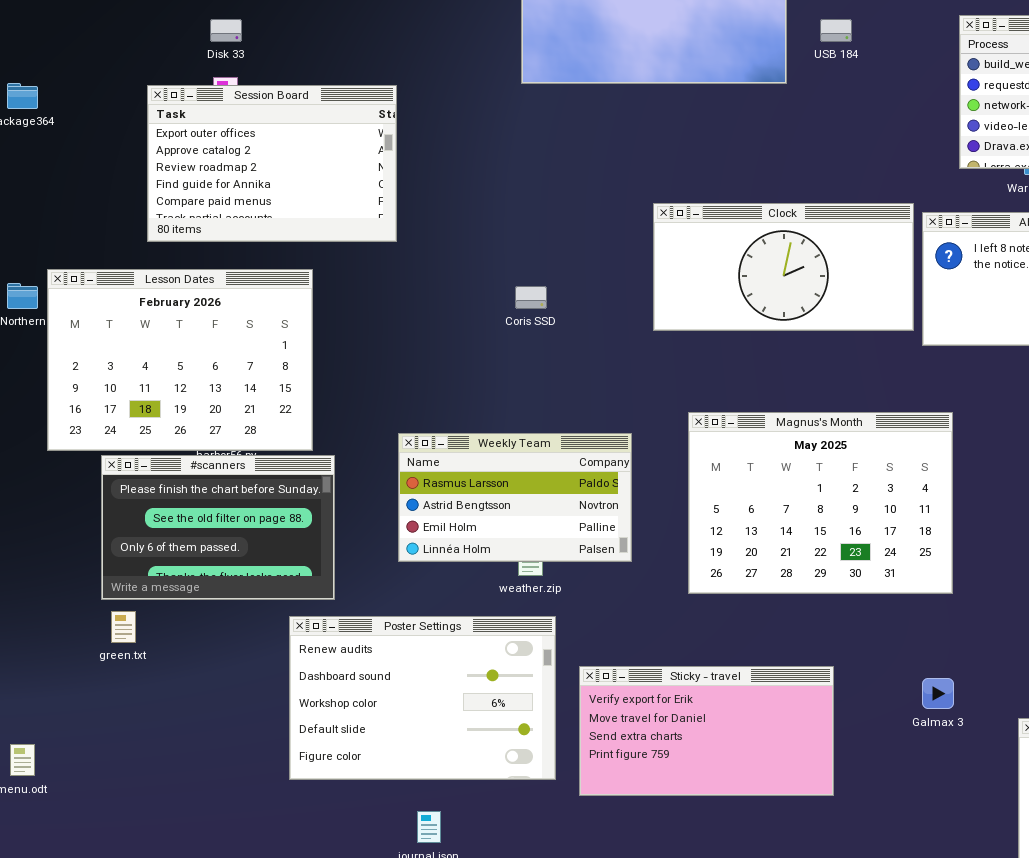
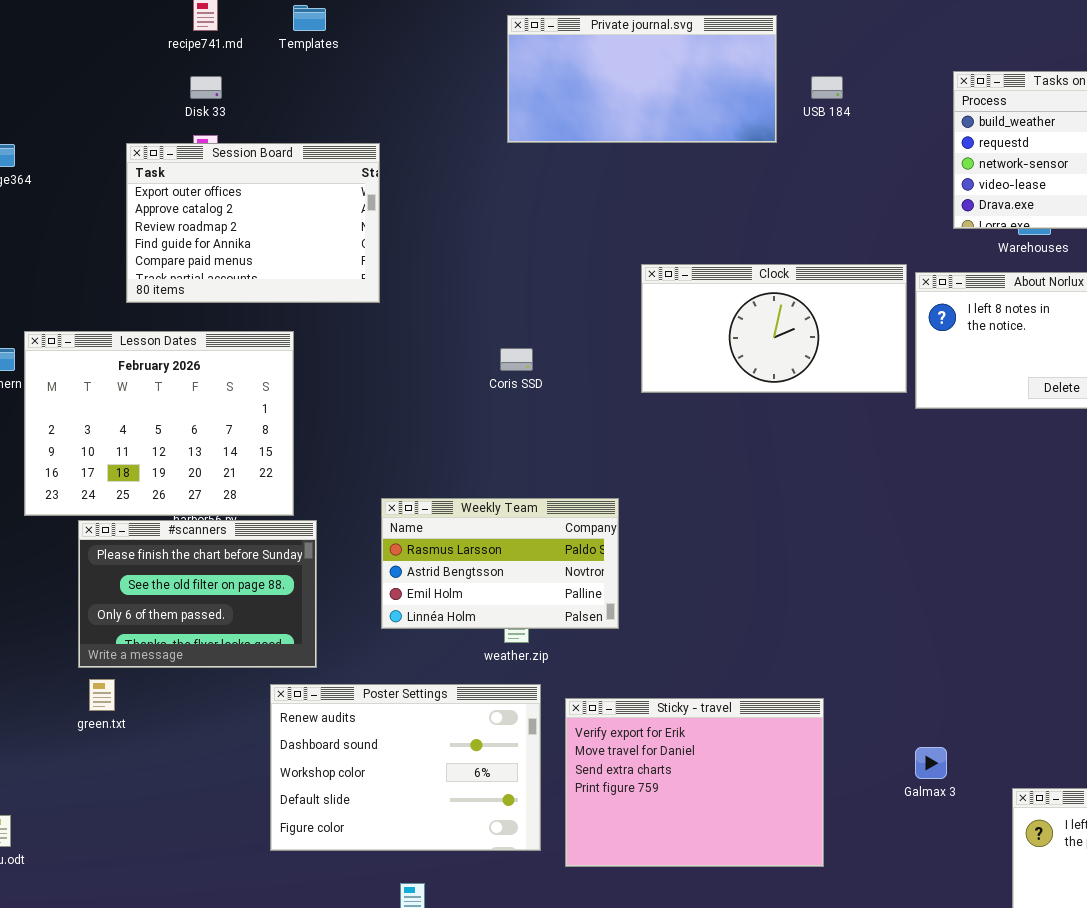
Magnus's Month: [688,412,953,594] -> none, closed
Sticky - travel: [579,666,834,796] -> [565,698,824,867], resized

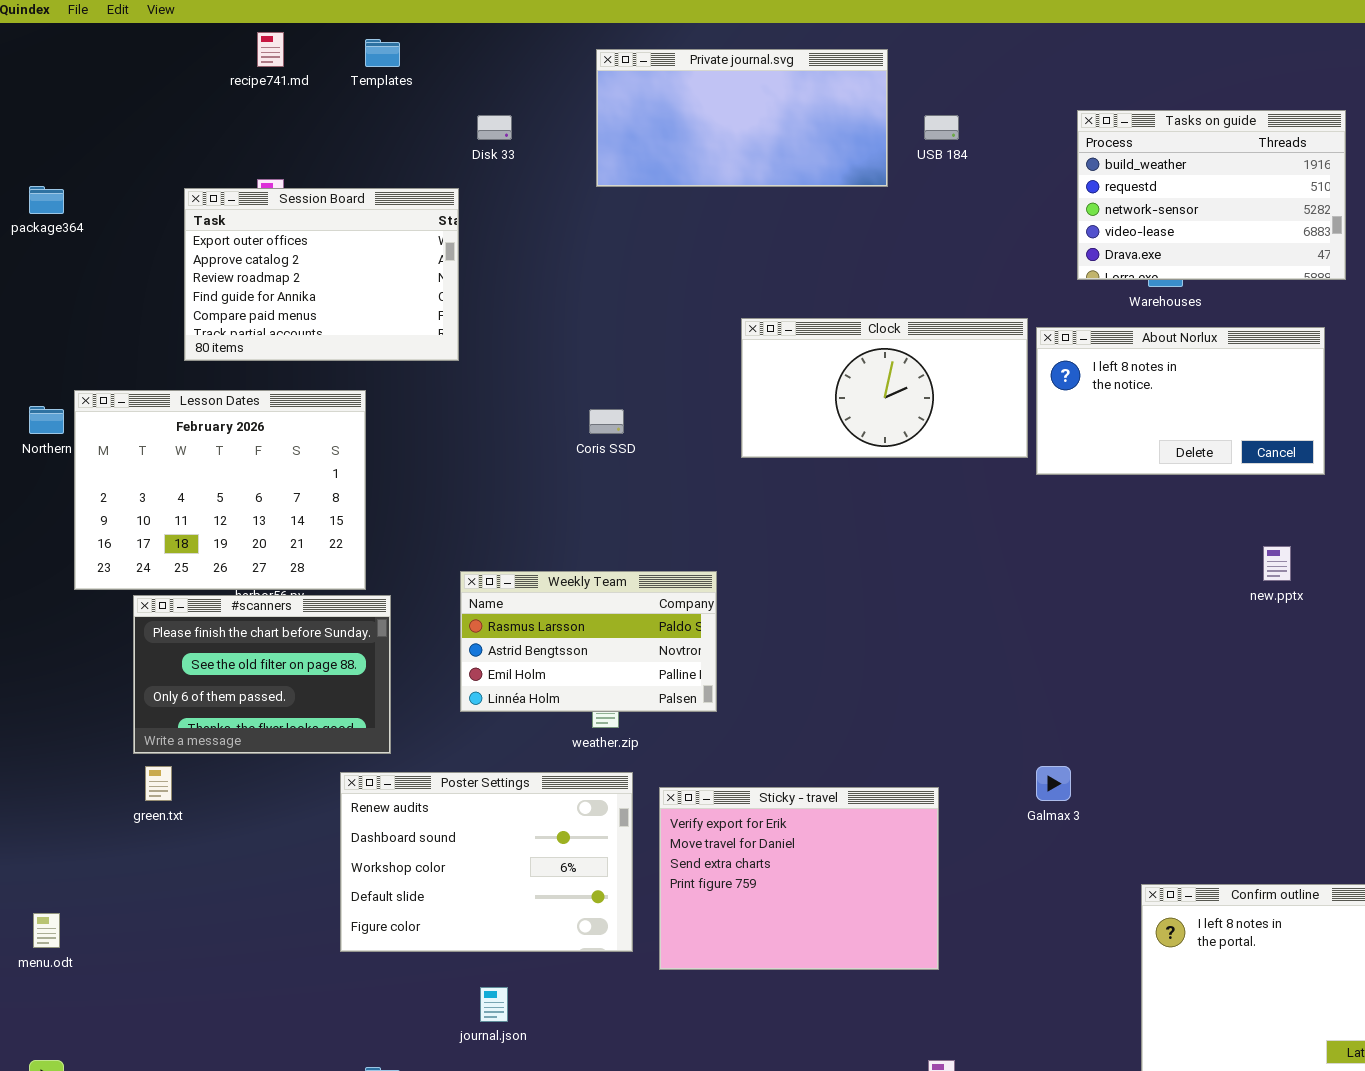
Disk 33: [190,76,222,99] -> [477,115,512,140], moved
Galmax 3: [915,747,947,779] -> [1036,766,1071,801], moved

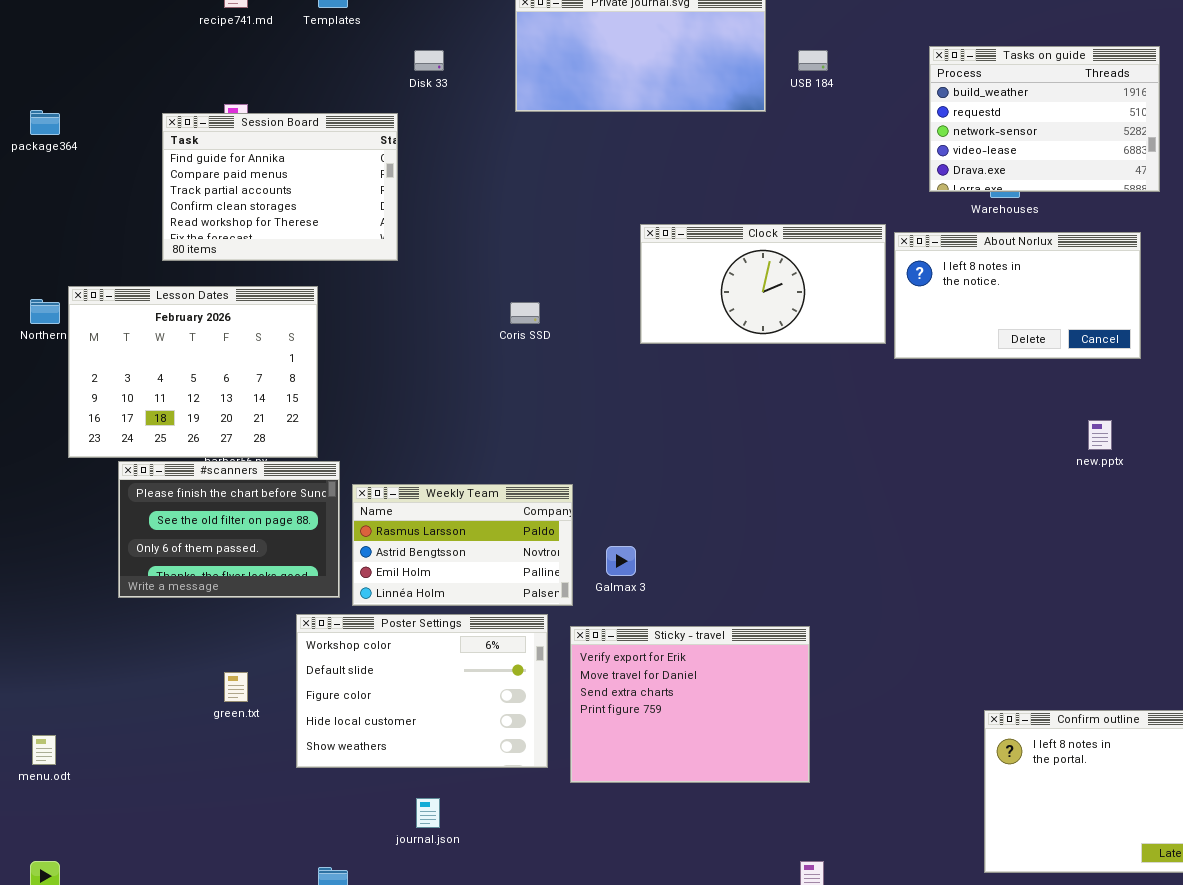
Session Board: [184,188,459,361] -> [162,113,398,261], scrolled down 3 rows
Weekly Team: [460,571,717,712] -> [352,484,573,606], moved
green.txt: [145,766,172,801] -> [224,672,248,702], moved
Galmax 3: [1036,766,1071,801] -> [606,546,636,576], moved
Poster Settings: [340,772,633,952] -> [296,614,548,768], scrolled down 2 rows

